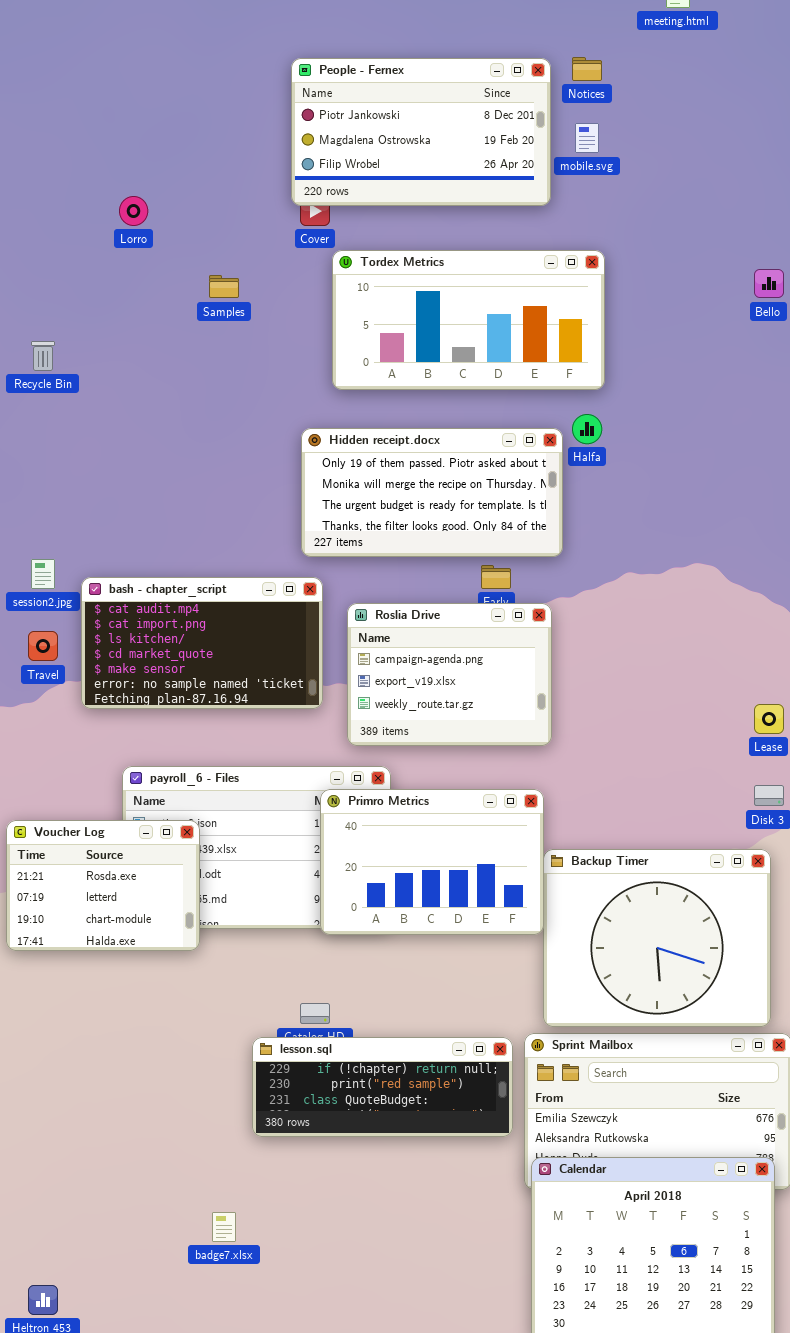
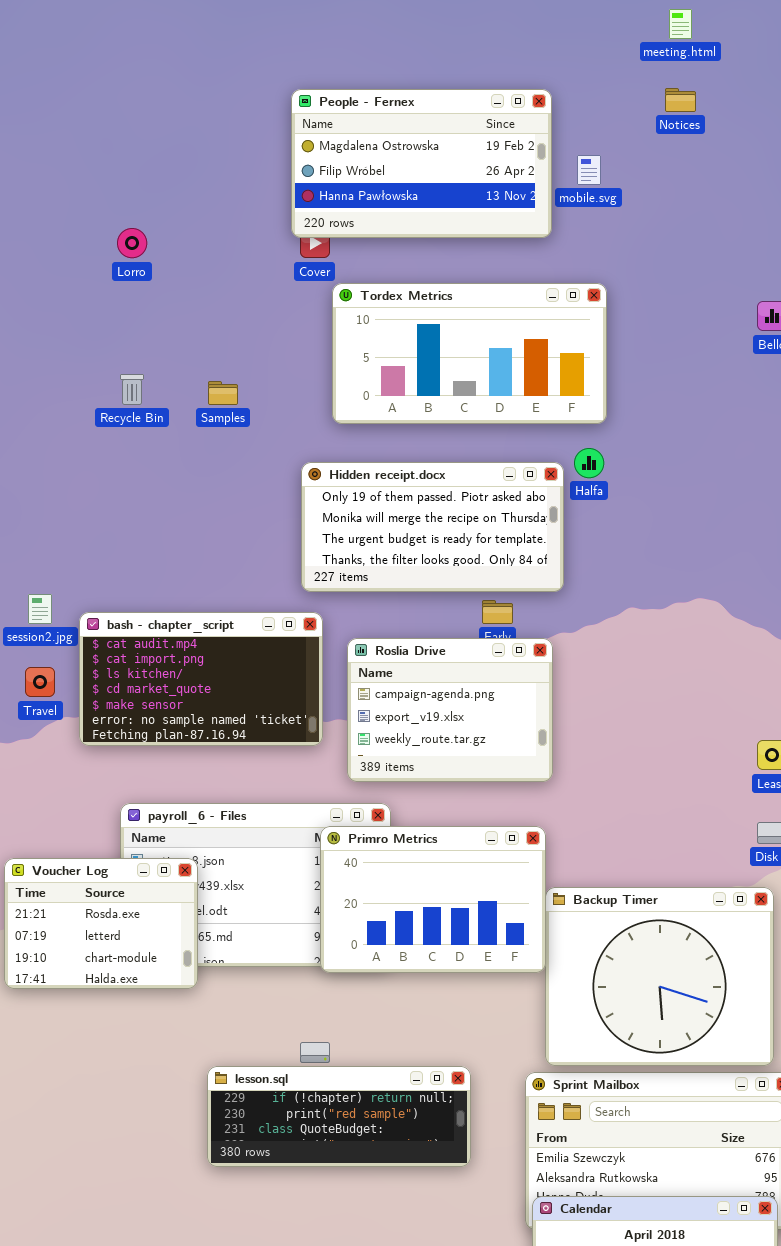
Notices: [572,57,602,81] -> [665,88,696,112], moved
People - Fernex: [291,58,551,206] -> [291,89,552,238], scrolled down 1 row
Samples: [209,275,239,298] -> [208,381,238,405], moved
Recycle Bin: [31,341,55,371] -> [120,374,144,405], moved
lesson.sql: [252,1037,513,1137] -> [207,1066,471,1167], moved

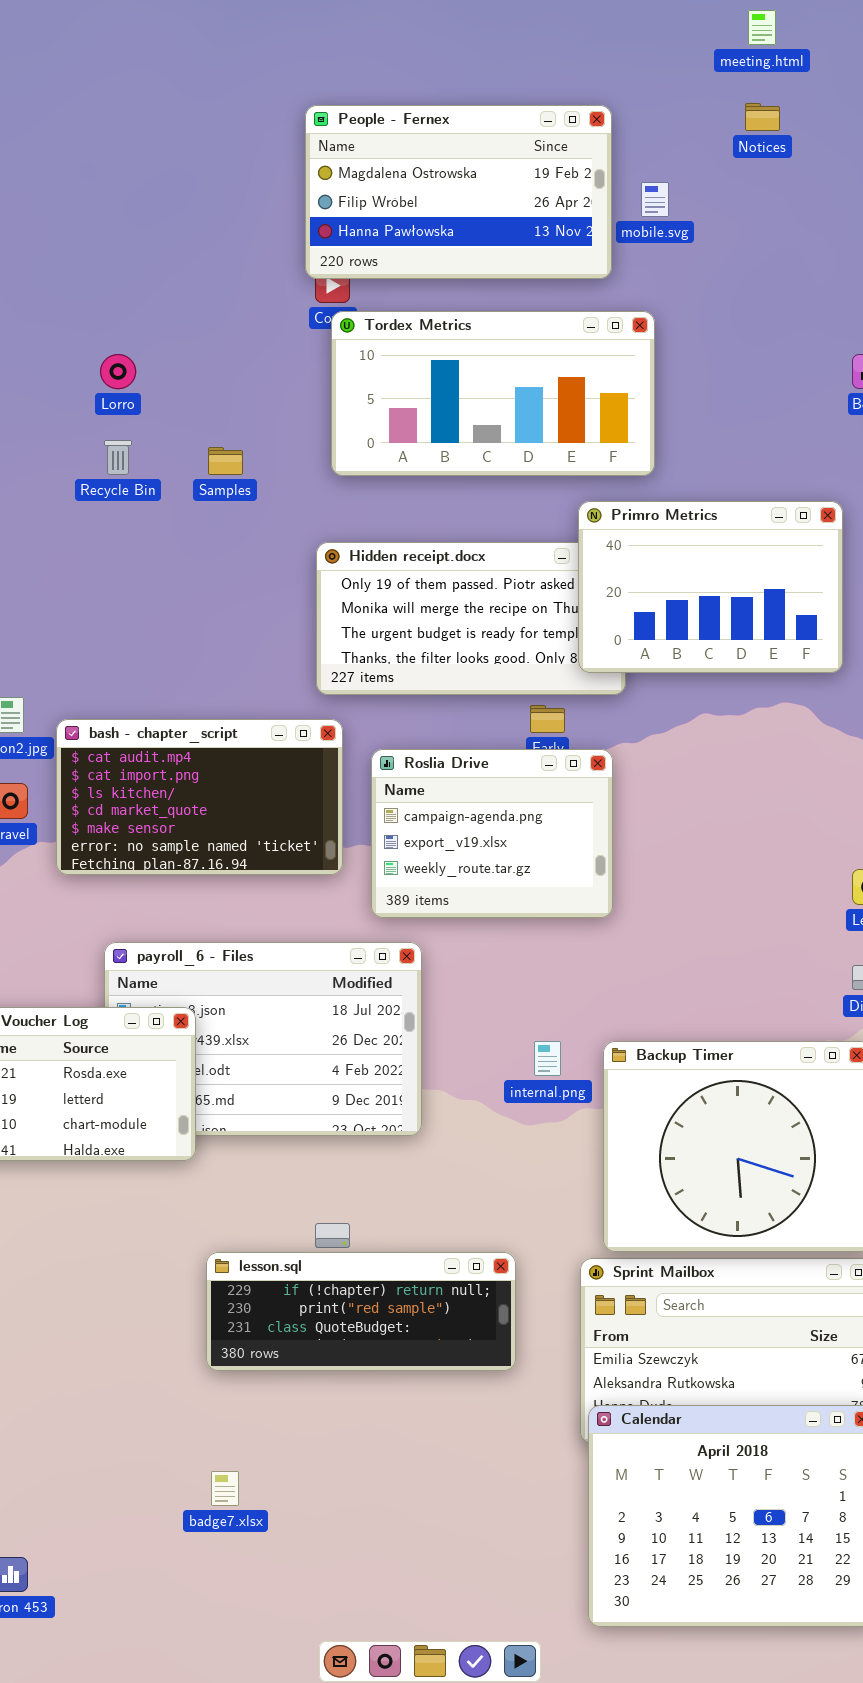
Lorro: [117,228,147,258] -> [100,354,136,389], moved
Tordex Metrics: [332,283,607,424] -> [331,311,655,476], moved
Primro Metrics: [320,826,546,973] -> [578,501,843,673], moved

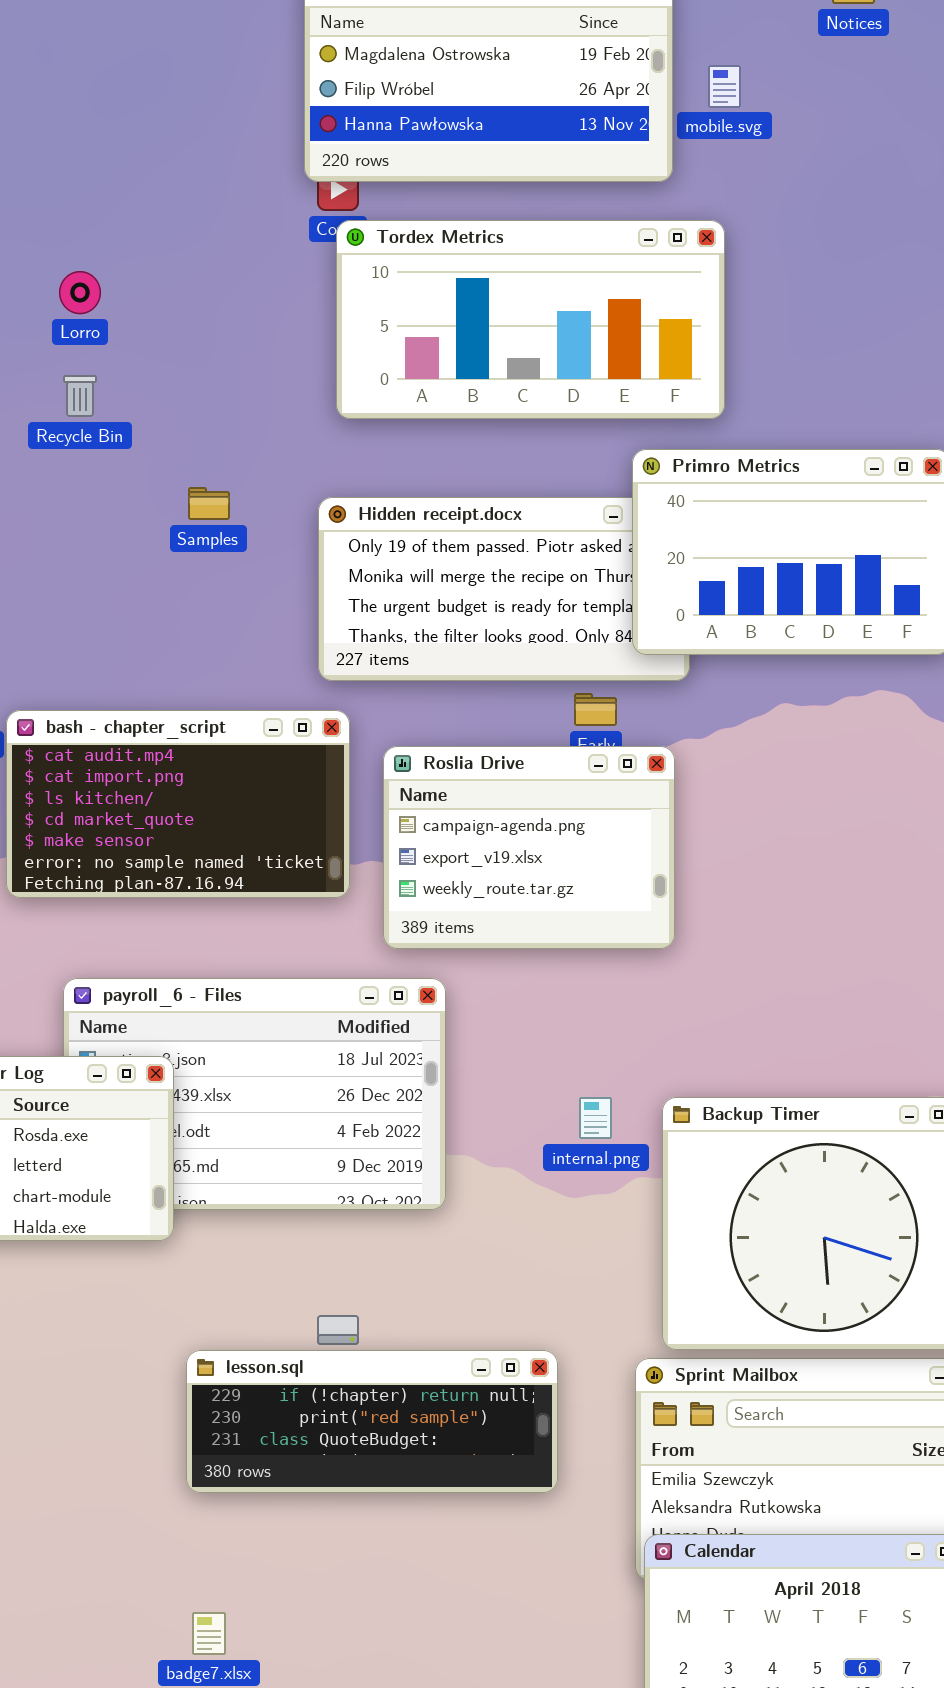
Samples: [208,447,243,475] -> [188,487,230,520], moved

